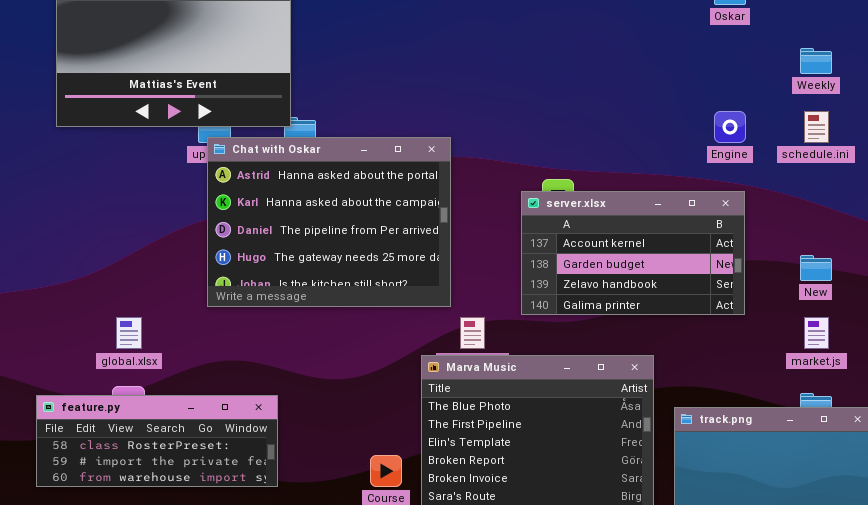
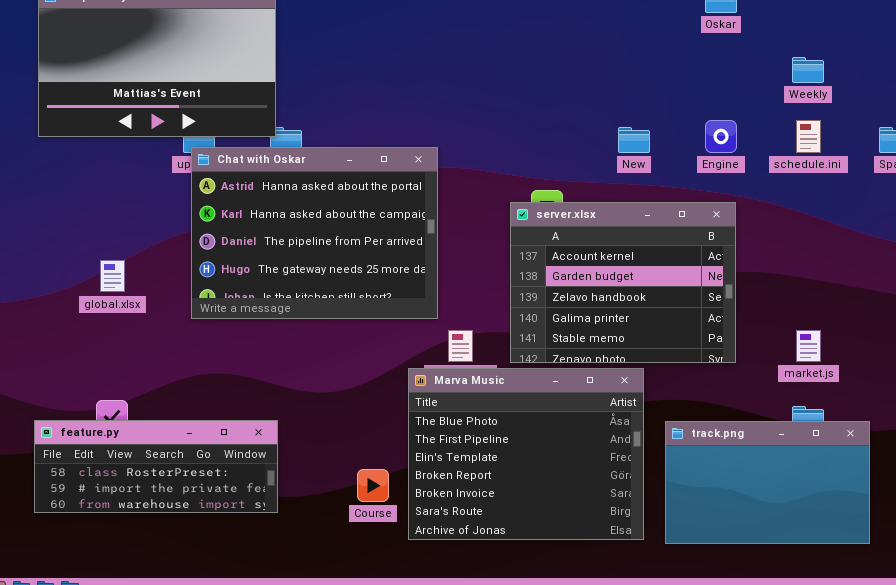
server.xlsx: [521,191,745,315] -> [510,202,736,363], resized
New: [800,255,832,281] -> [618,127,650,153], moved
global.xlsx: [116,317,142,349] -> [100,260,125,292], moved
feature.py: [36,395,278,487] -> [34,420,278,513], moved

